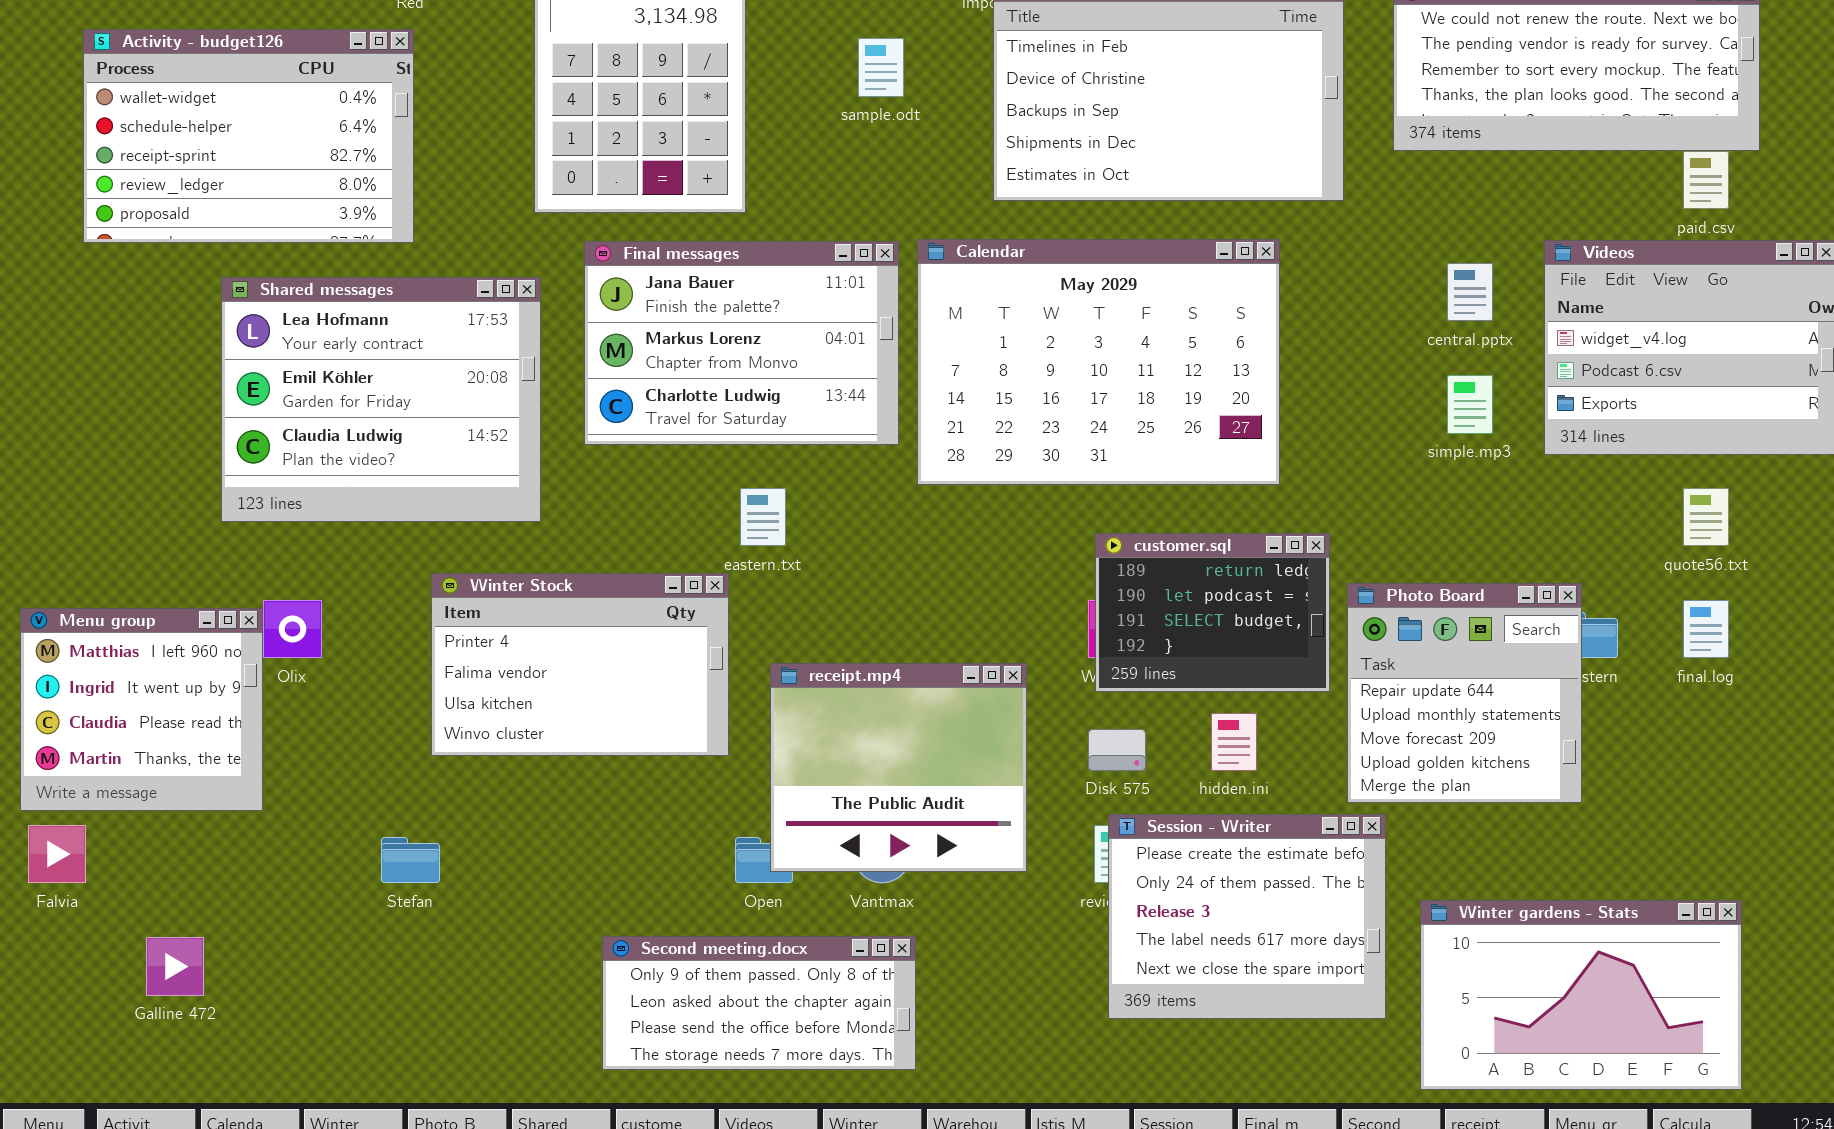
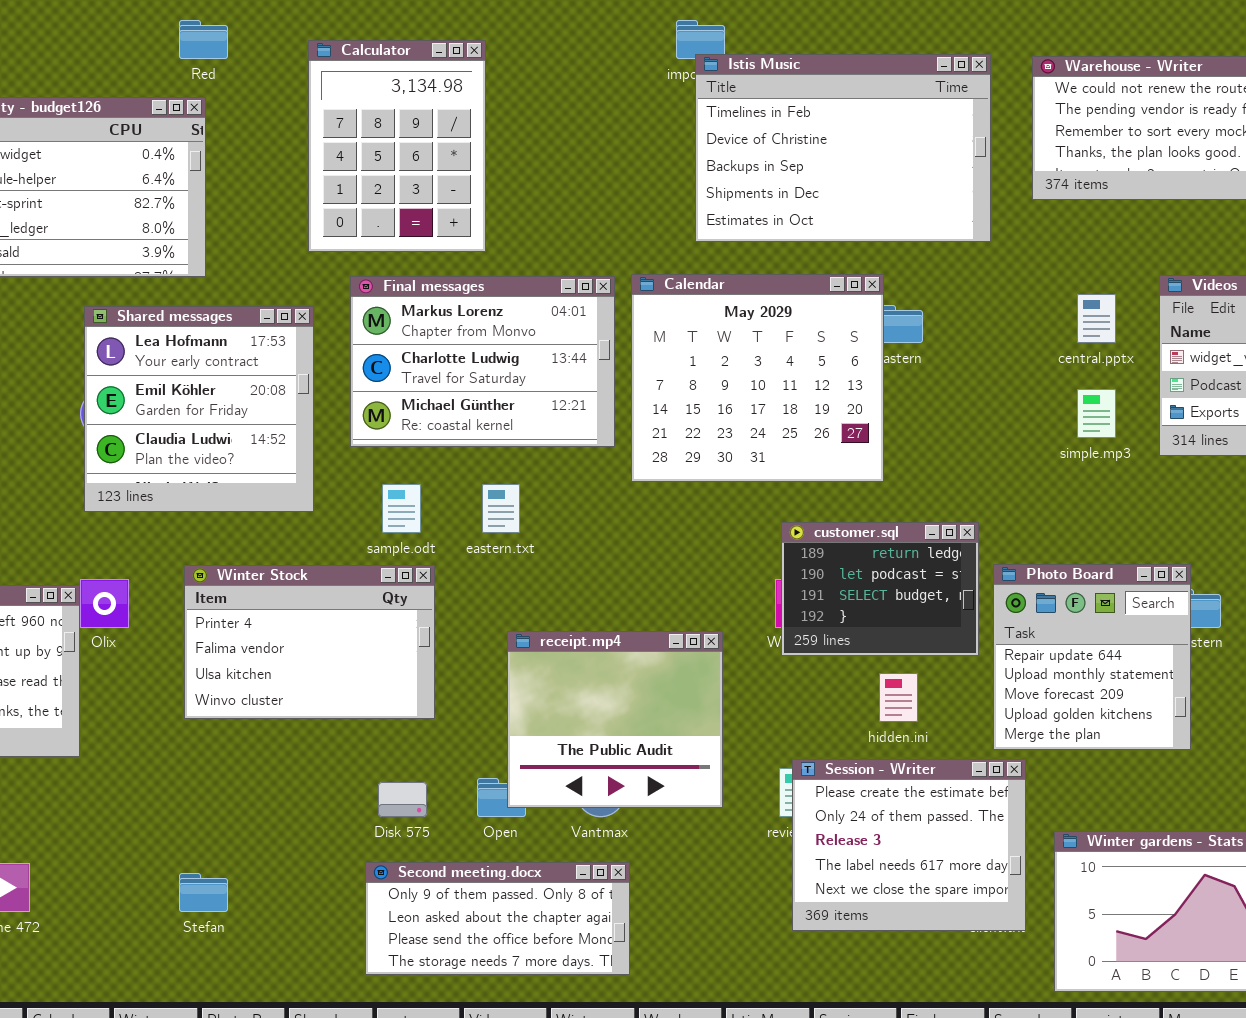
sample.odt: [858,38,904,97] -> [382,484,421,533], moved
Calendar: [917,239,1280,485] -> [631,274,884,482], resized
Final messages: [584,241,899,445] -> [350,276,615,447], scrolled down 1 row
Shared messages: [221,277,541,522] -> [84,306,314,512], resized
Winter Stock: [431,573,729,756] -> [184,565,435,719], moved
Disk 575: [1088,729,1146,771] -> [378,782,427,817], moved
Stefan: [381,837,440,883] -> [179,873,228,912], moved

